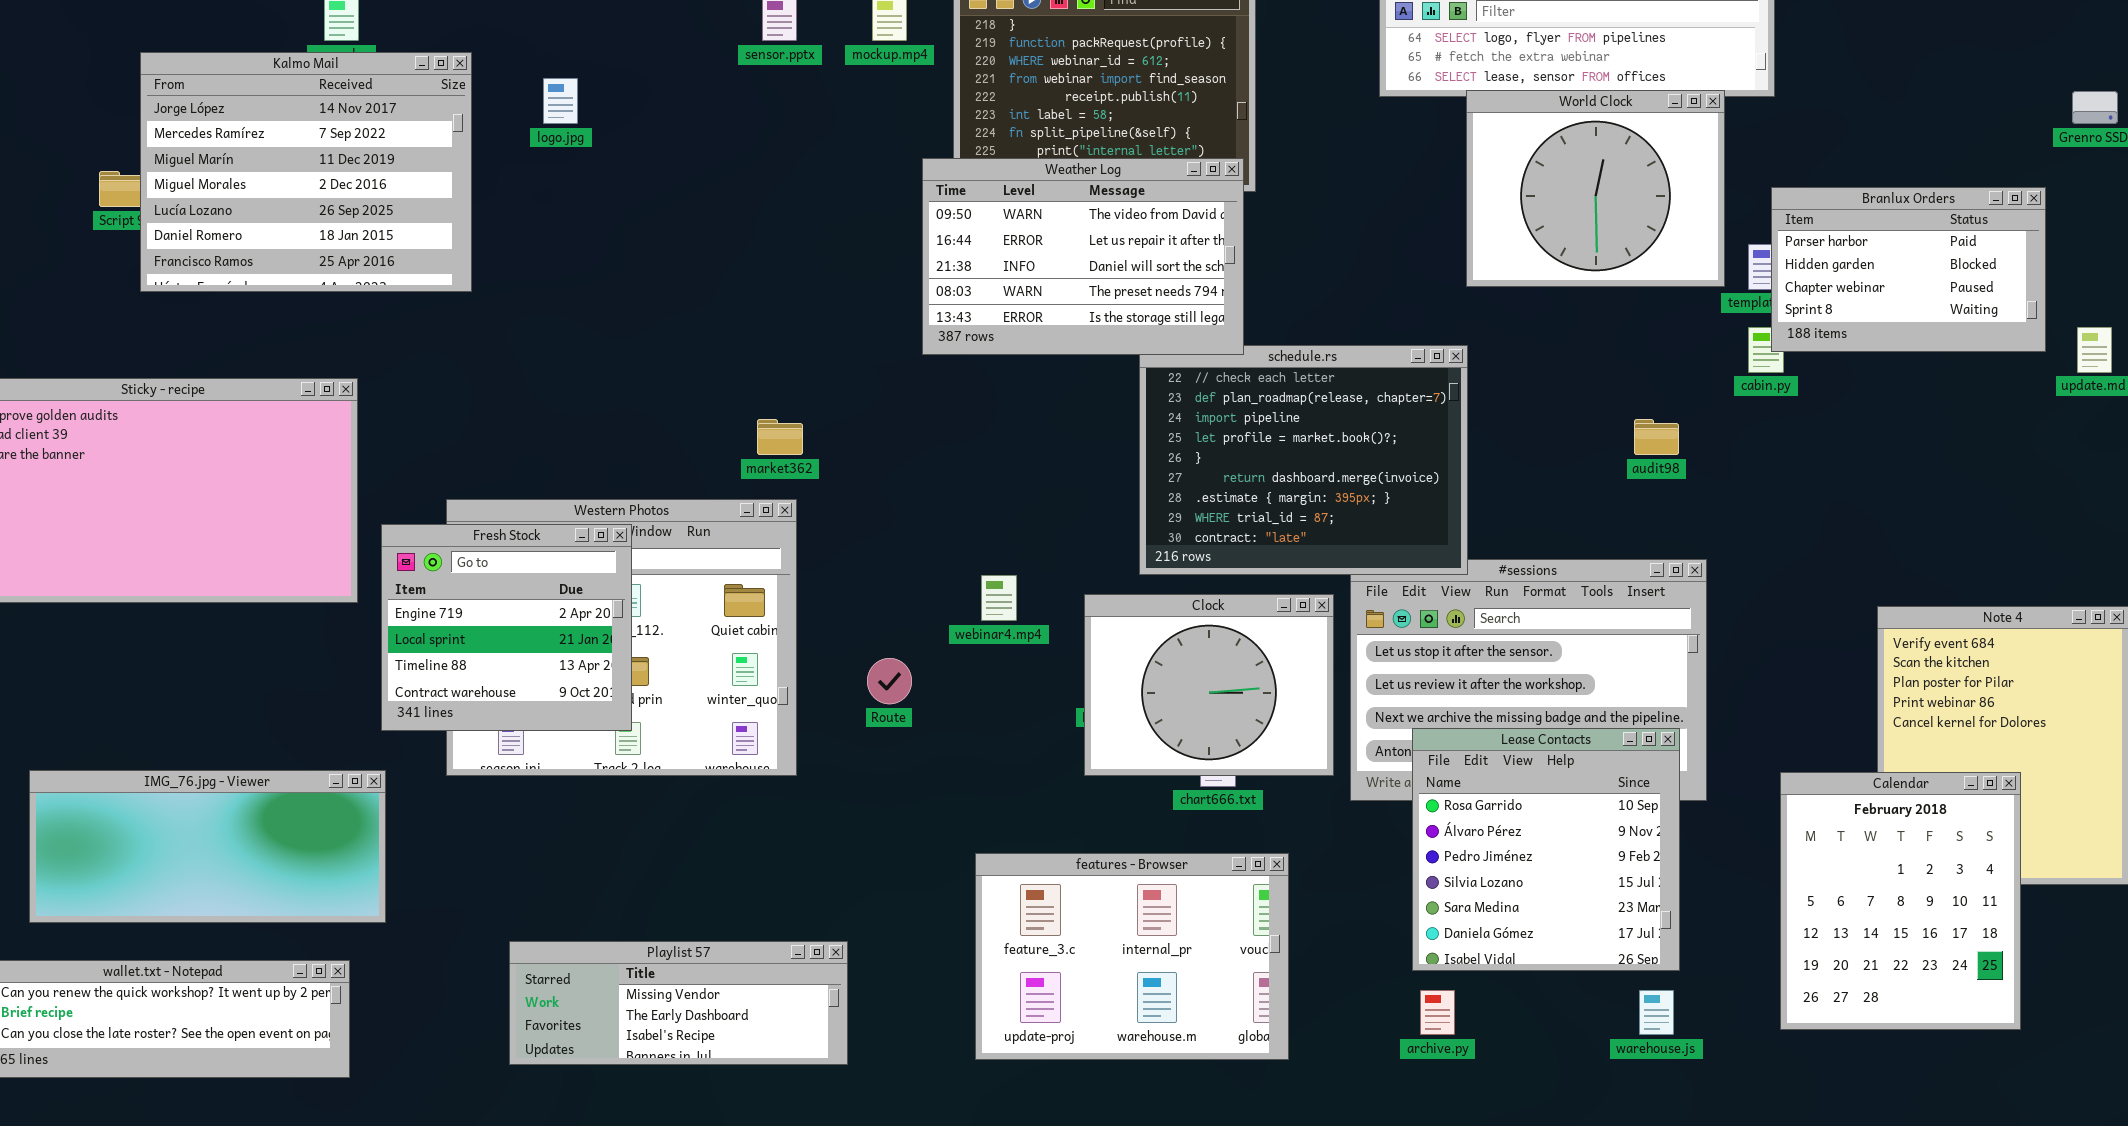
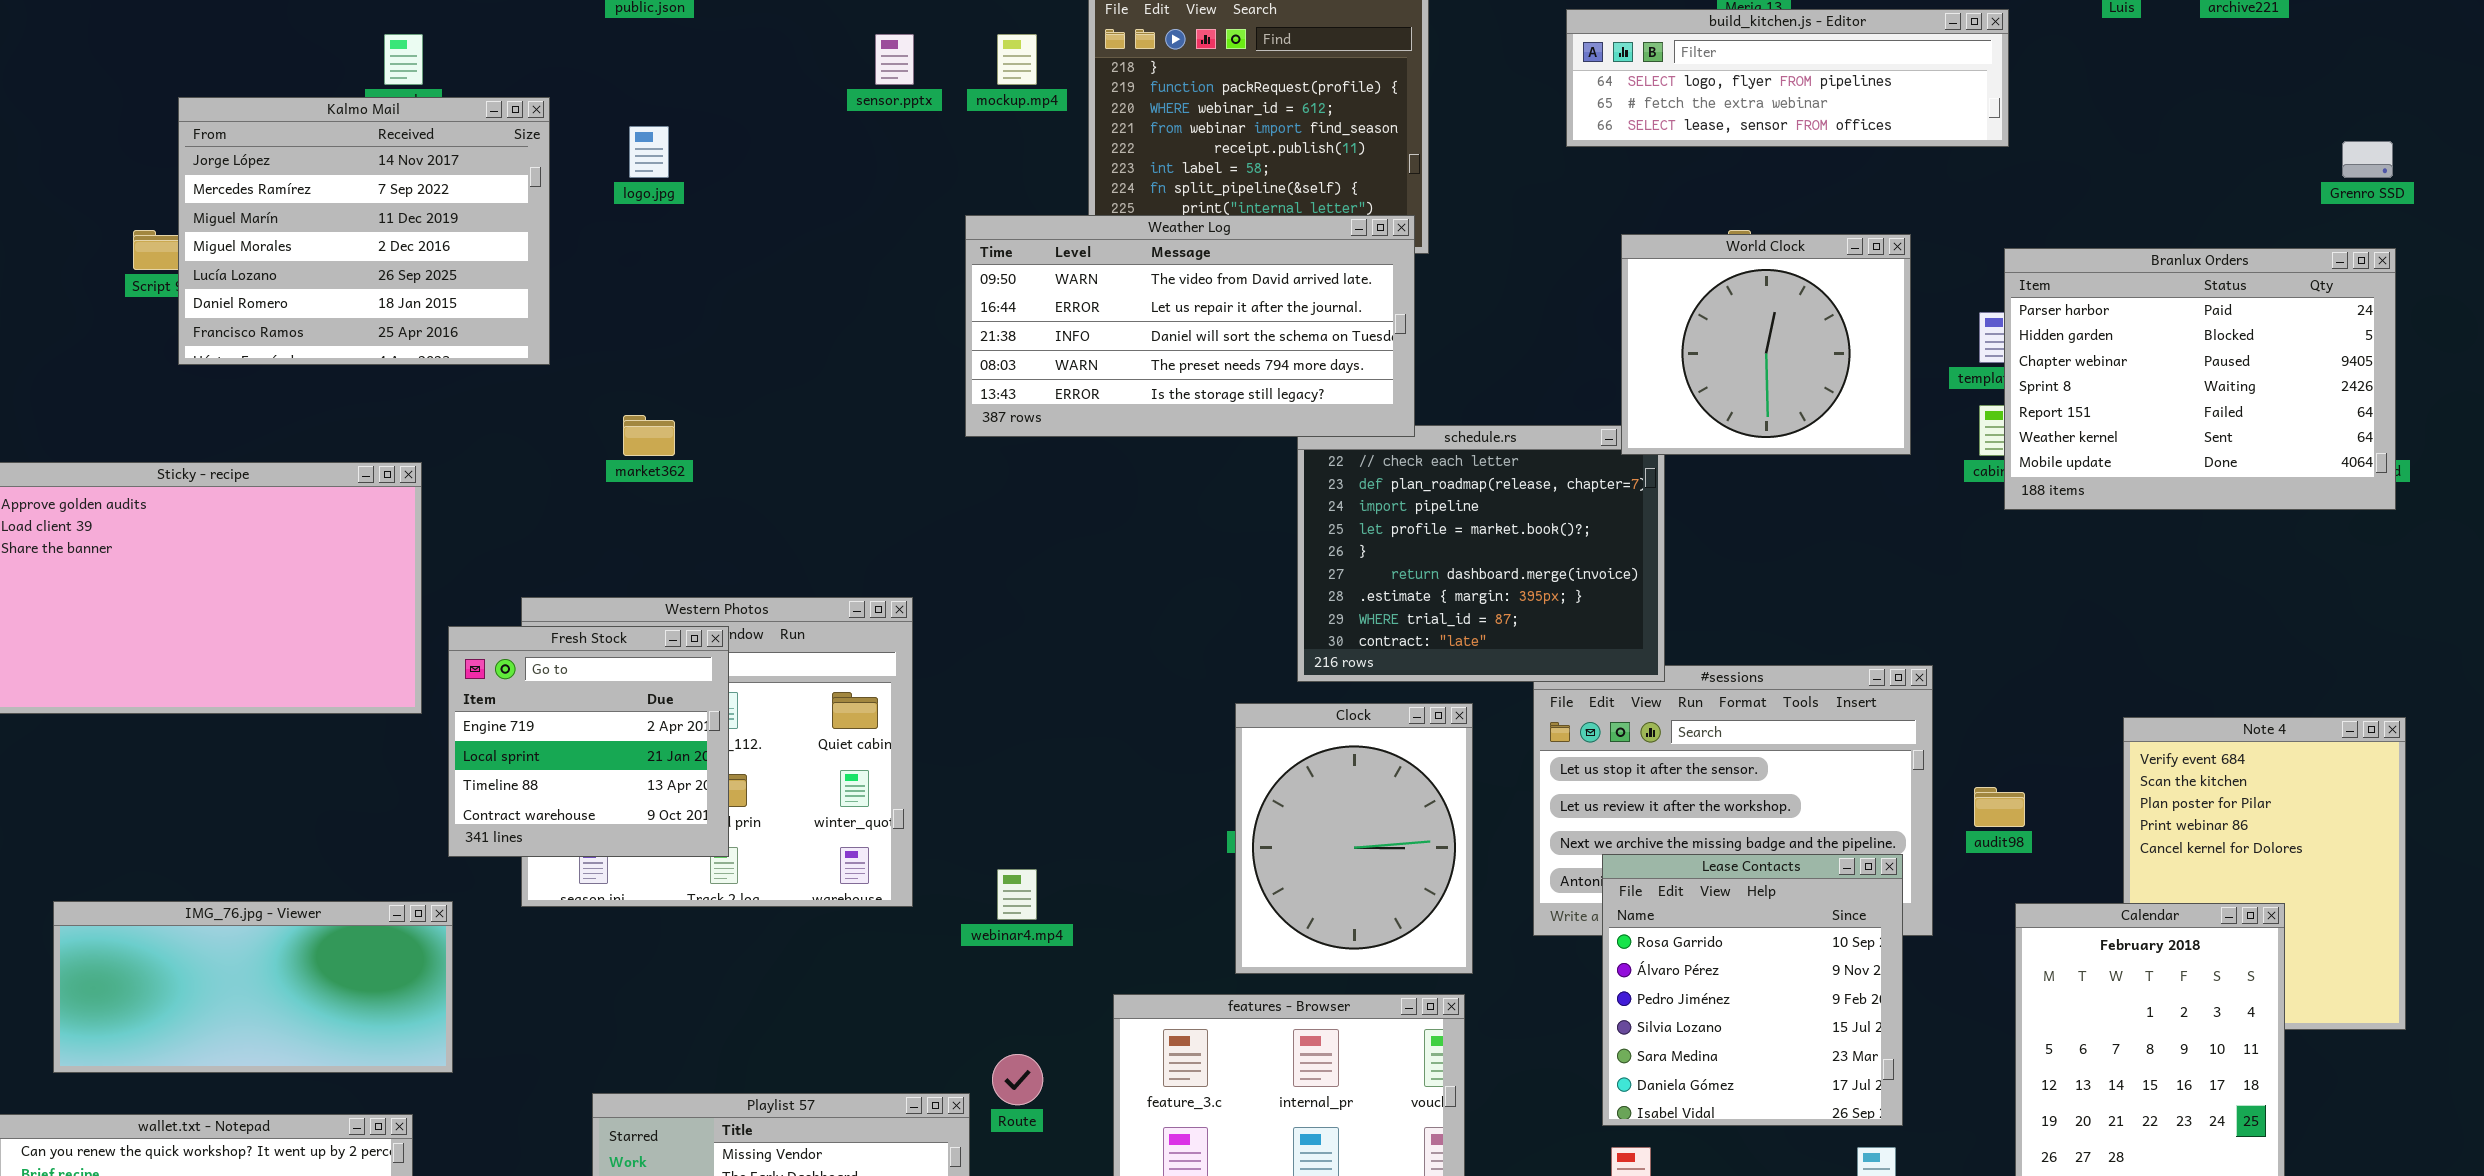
World Clock: [1466,90,1725,287] -> [1621,234,1911,455], moved
Weather Log: [922,158,1244,355] -> [965,215,1415,437], resized
Branlux Orders: [1771,187,2046,352] -> [2004,248,2396,510], resized
market362: [757,419,803,455] -> [623,415,675,456], moved
audit98: [1634,419,1679,455] -> [1974,787,2025,827], moved
webinar4.mp4: [981,575,1017,621] -> [997,869,1037,920], moved
Clock: [1084,594,1334,776] -> [1235,703,1473,974], resized
Route: [867,658,912,704] -> [992,1054,1043,1105], moved

